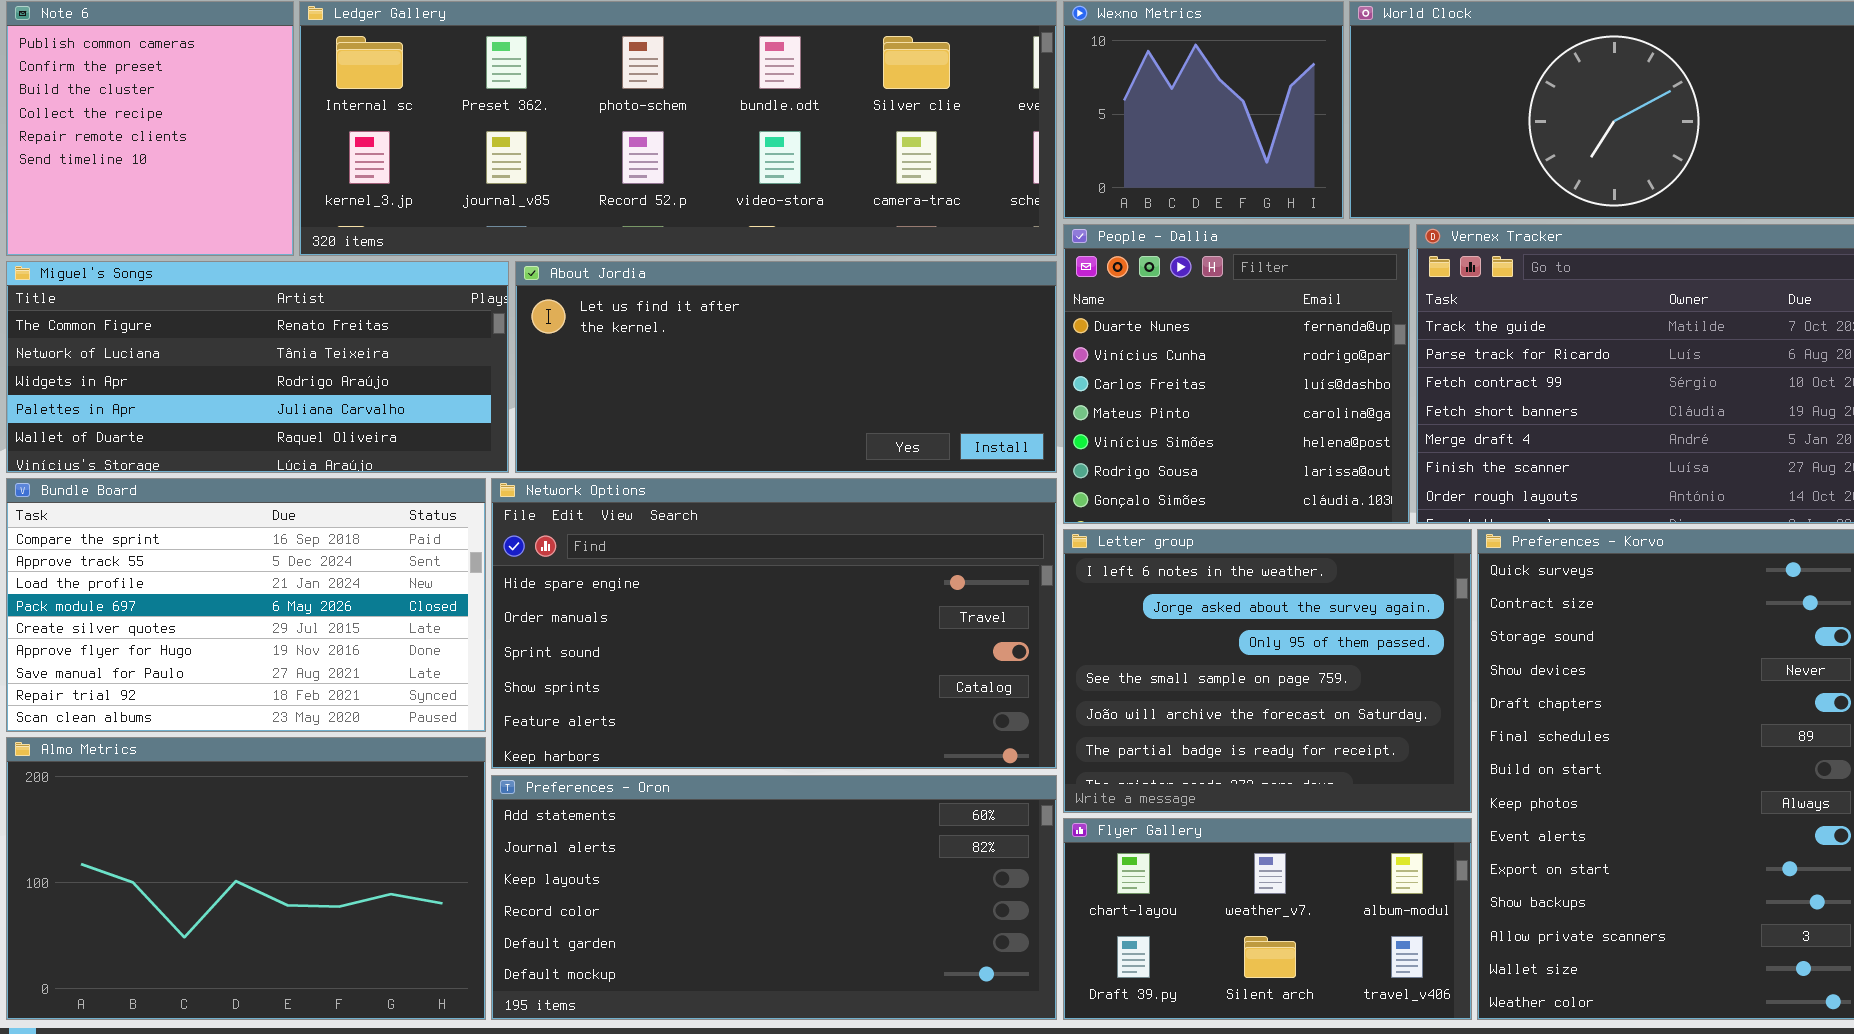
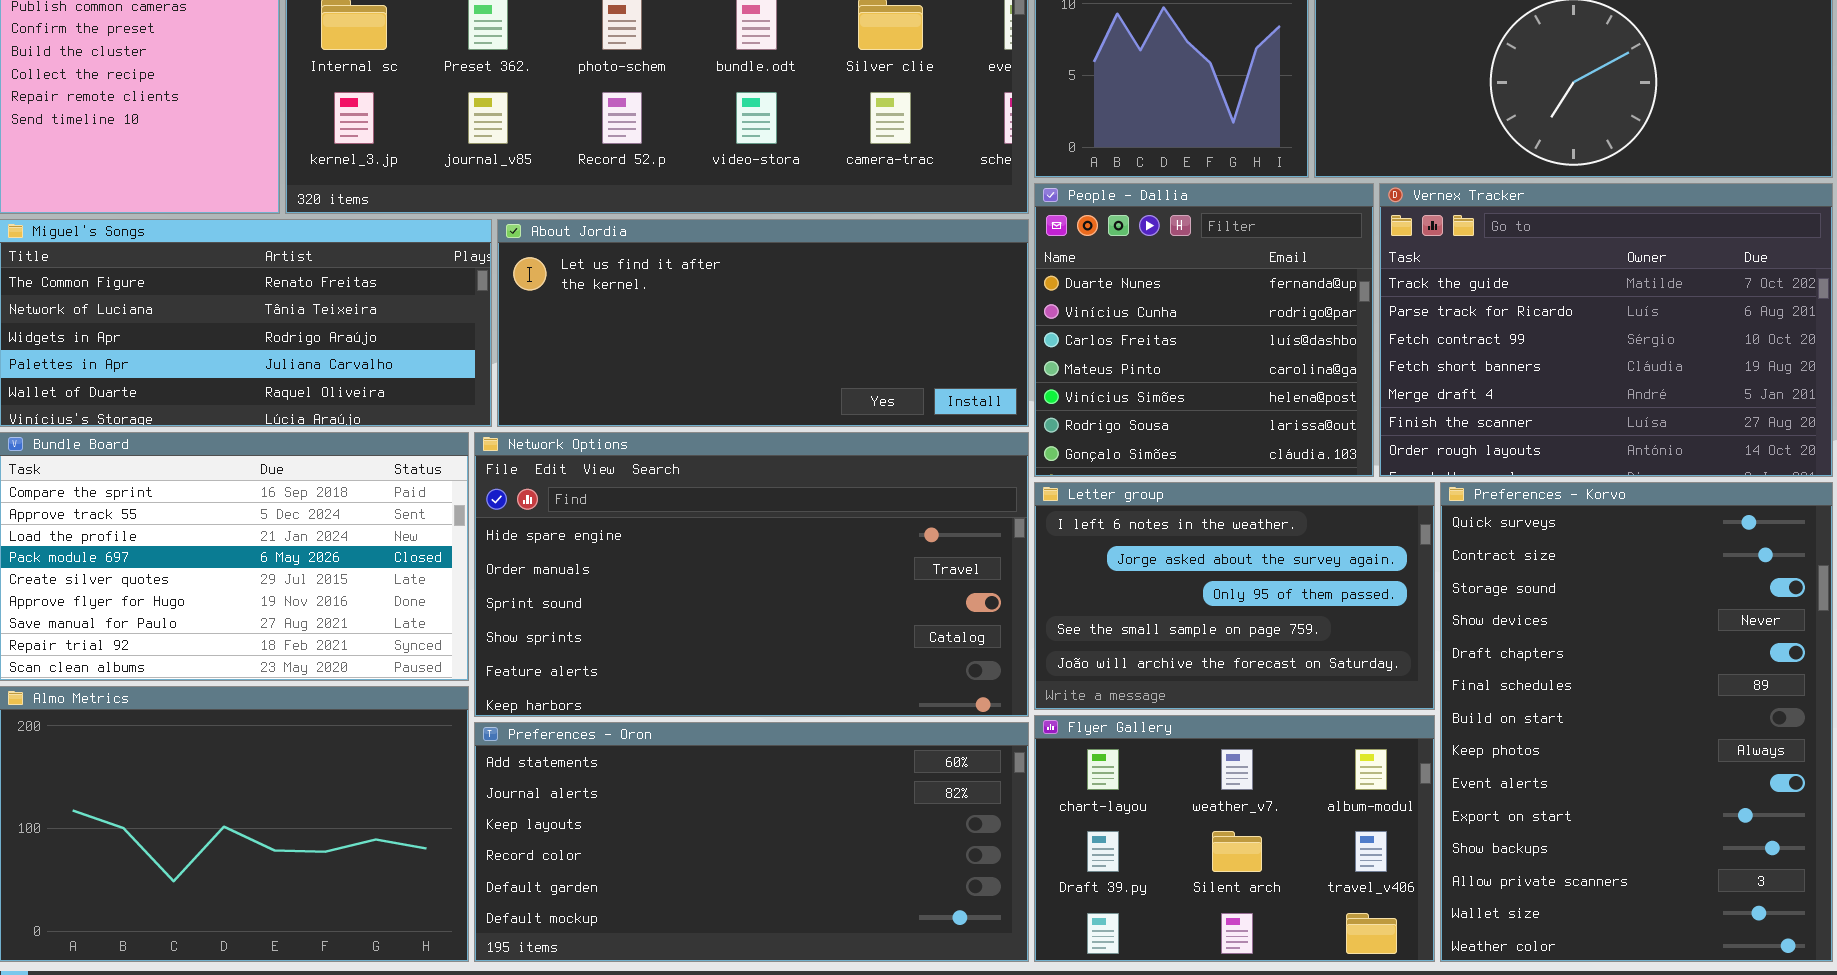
Letter group: [1063,529,1472,813] -> [1034,482,1435,710], resized
Flyer Gallery: [1063,818,1472,1020] -> [1034,715,1435,962], resized

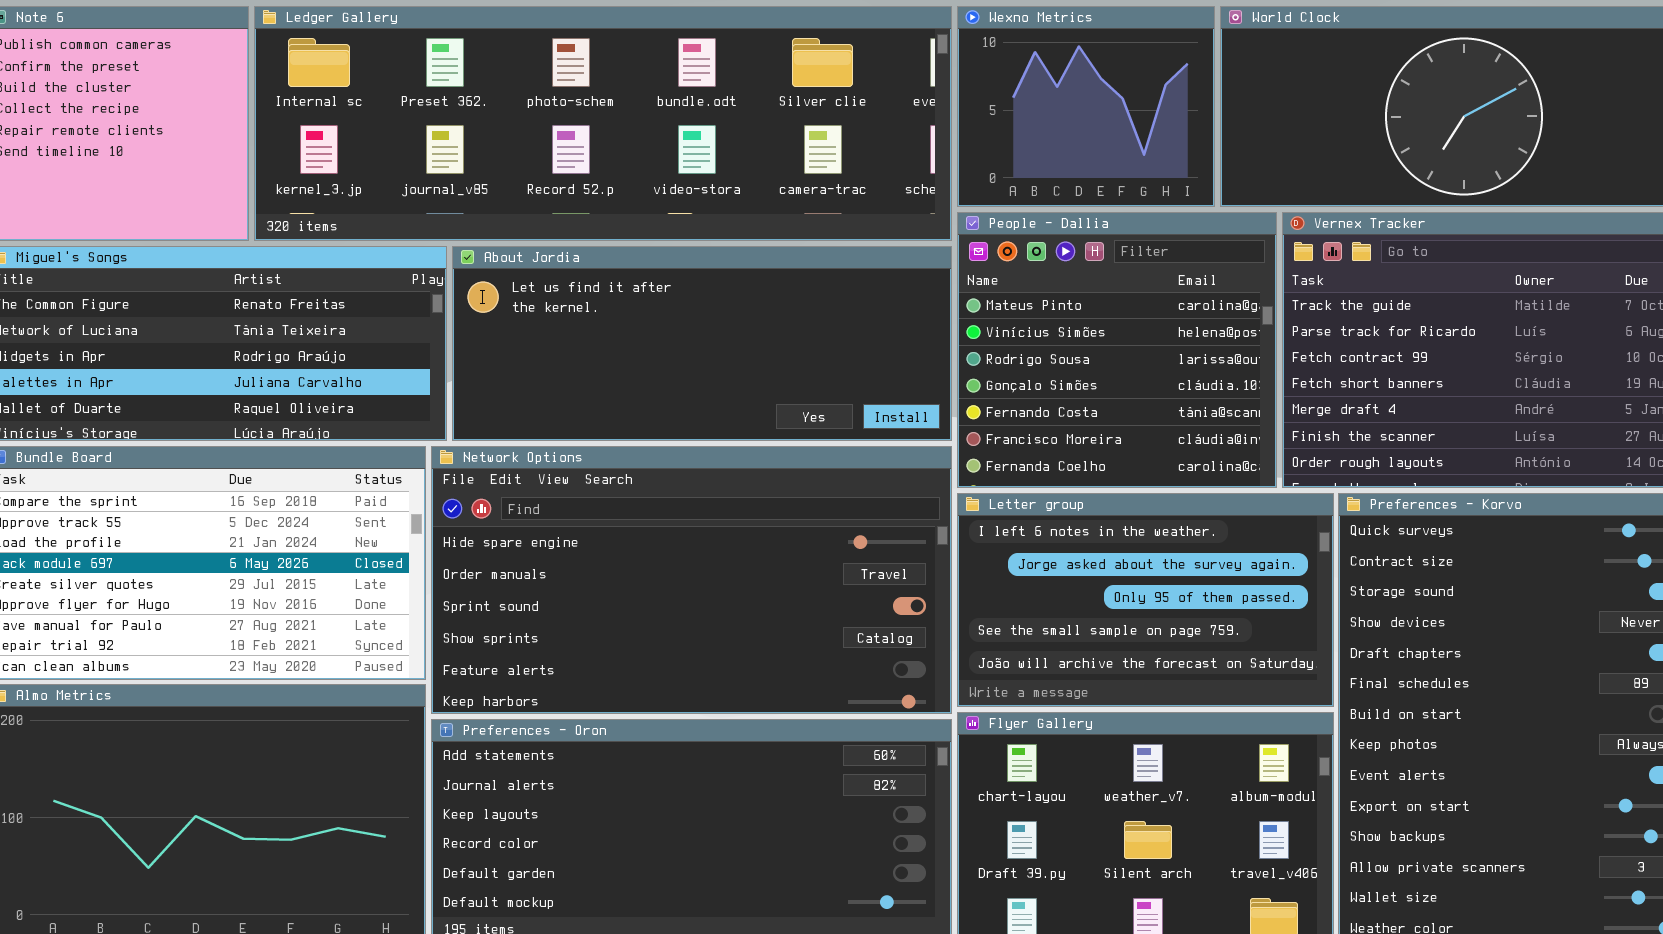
People - Dallia: [1034,183,1374,477] -> [957,212,1277,488], scrolled down 3 rows

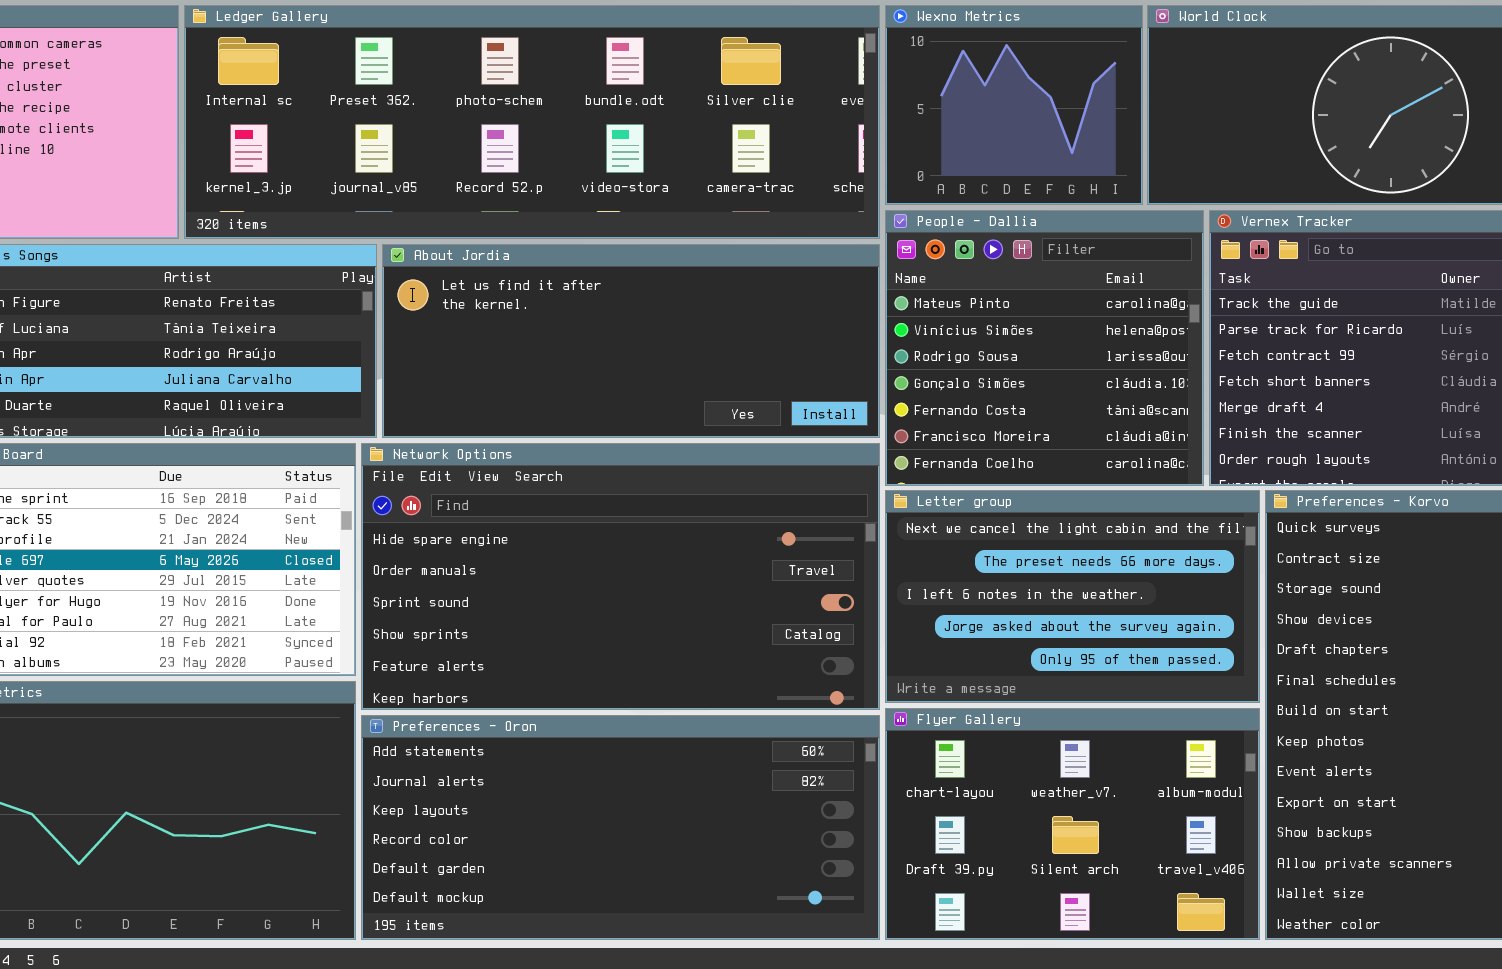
Letter group: [957,493,1334,707] -> [885,490,1260,703], scrolled up 2 rows

